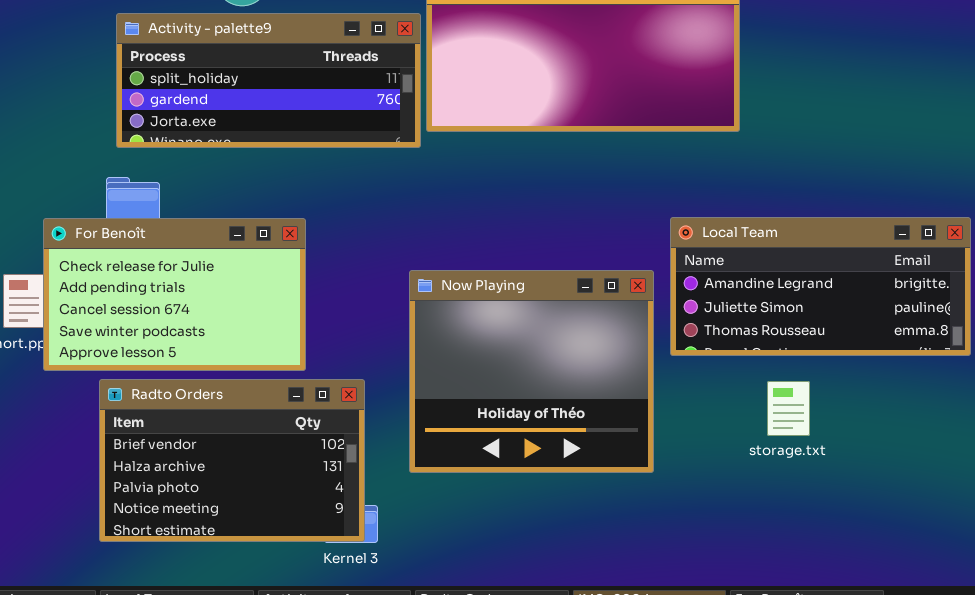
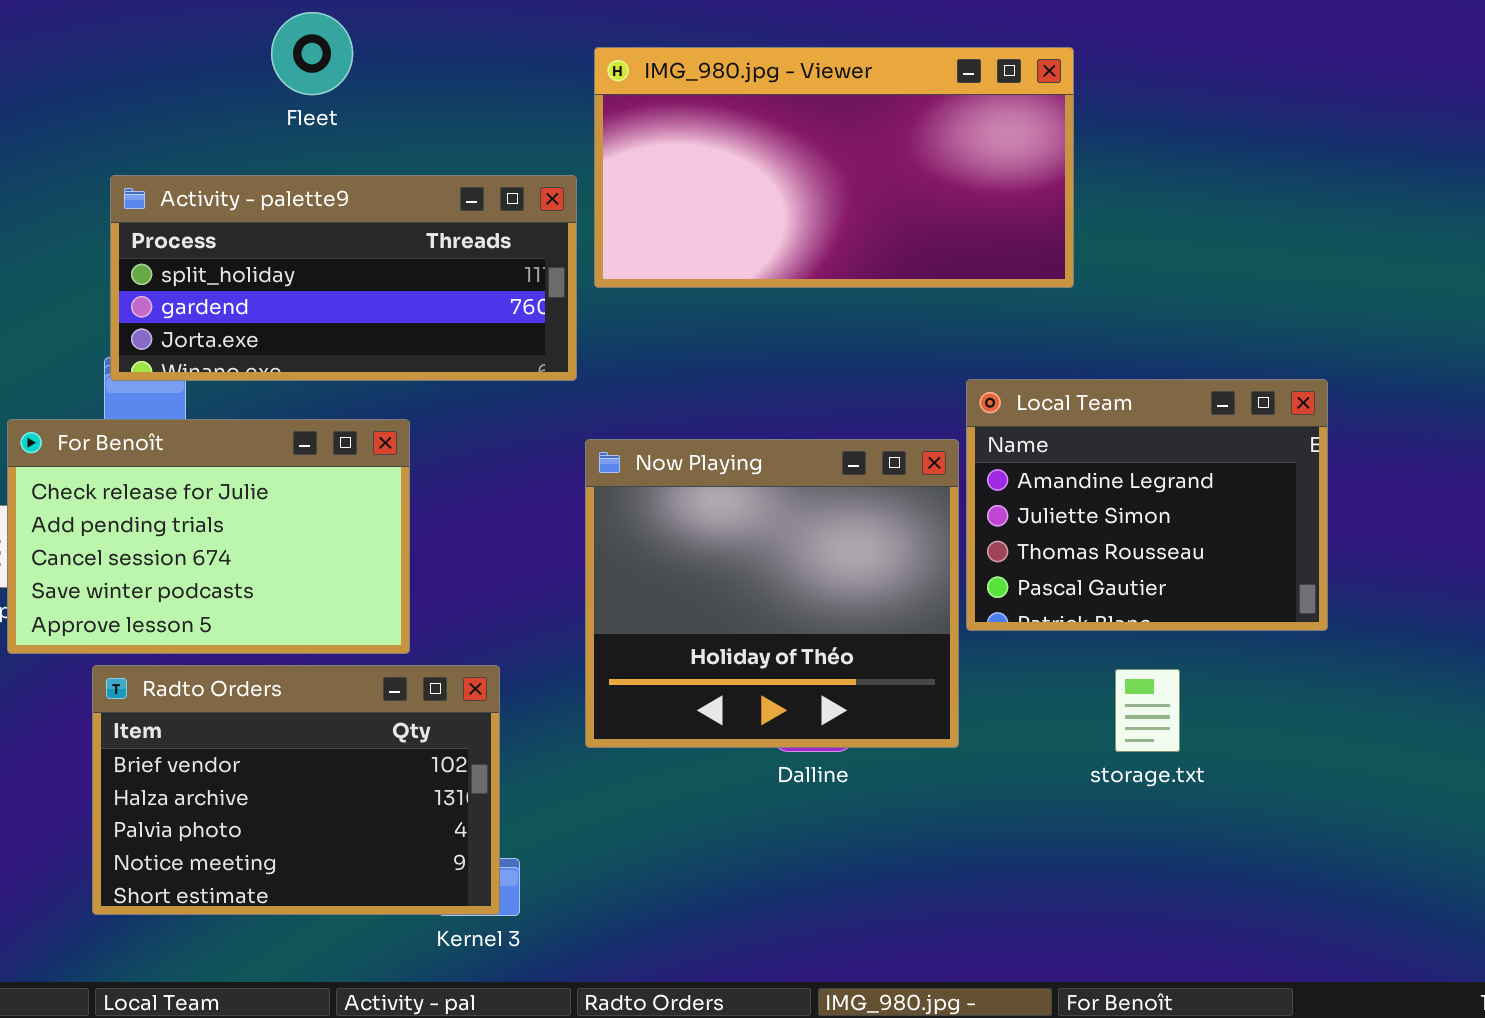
Activity - palette9: [116,13,421,148] -> [110,175,577,381], moved
Local Team: [670,217,971,356] -> [966,379,1328,631], resized
Now Playing: [409,270,654,473] -> [585,439,959,748], moved

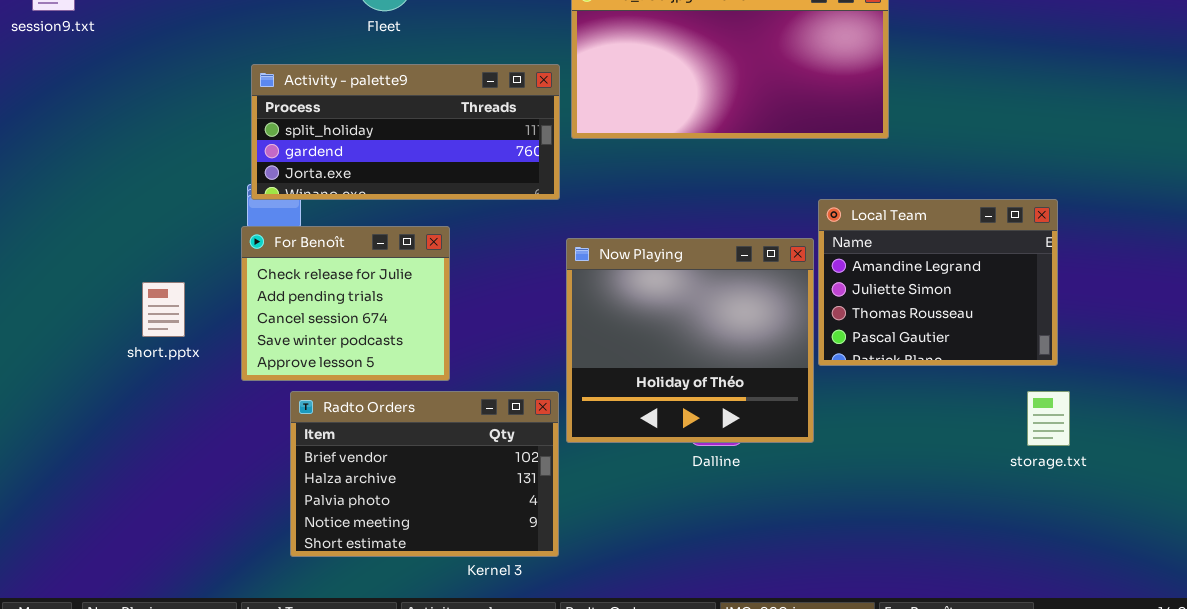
For Benoît: [7,419,410,654] -> [241,226,450,381], resized
Radto Orders: [92,665,500,915] -> [290,391,559,557], moved
storage.txt: [1115,669,1180,752] -> [1027,391,1070,446], moved

